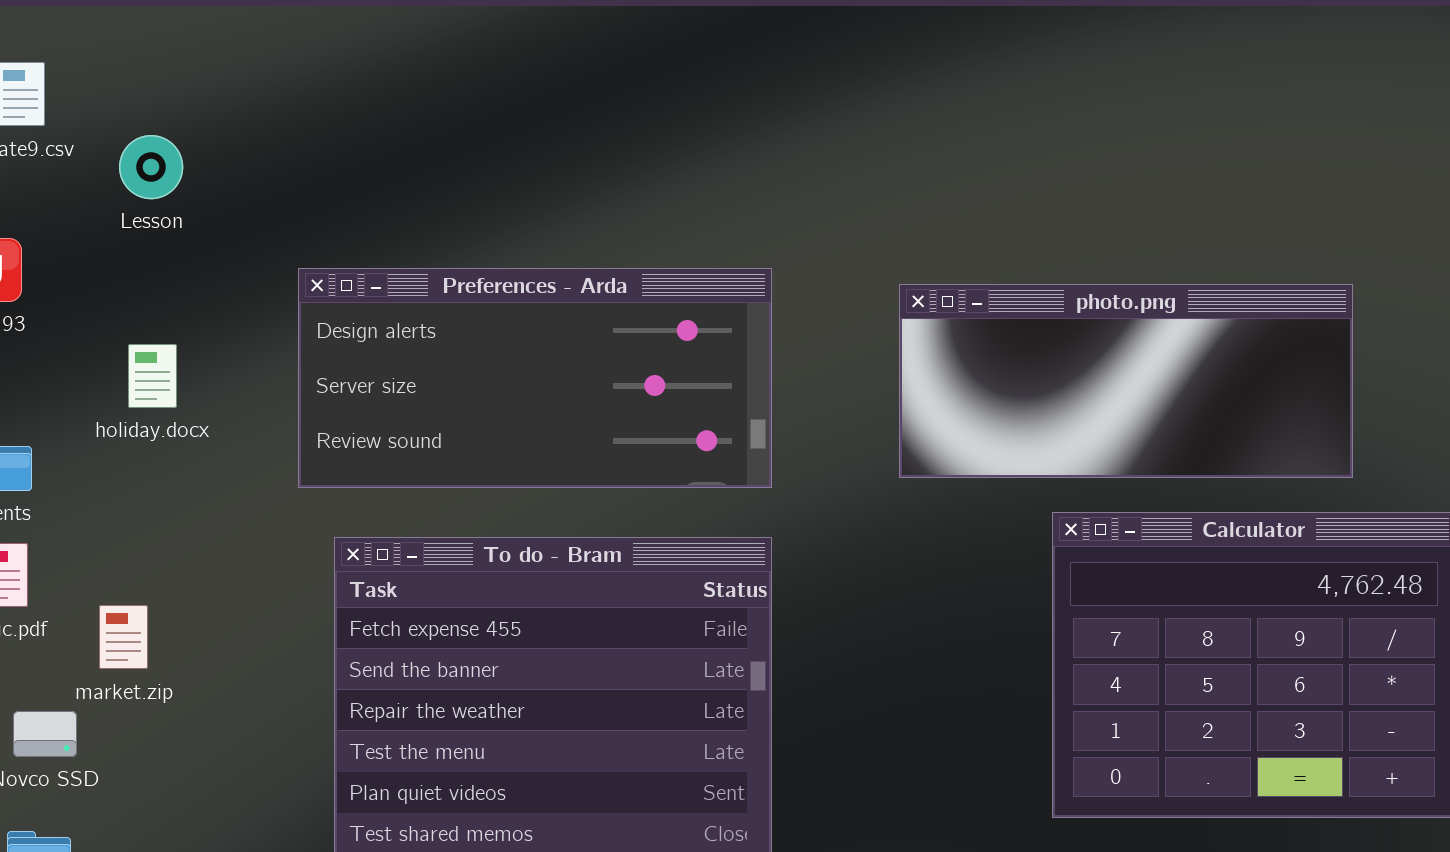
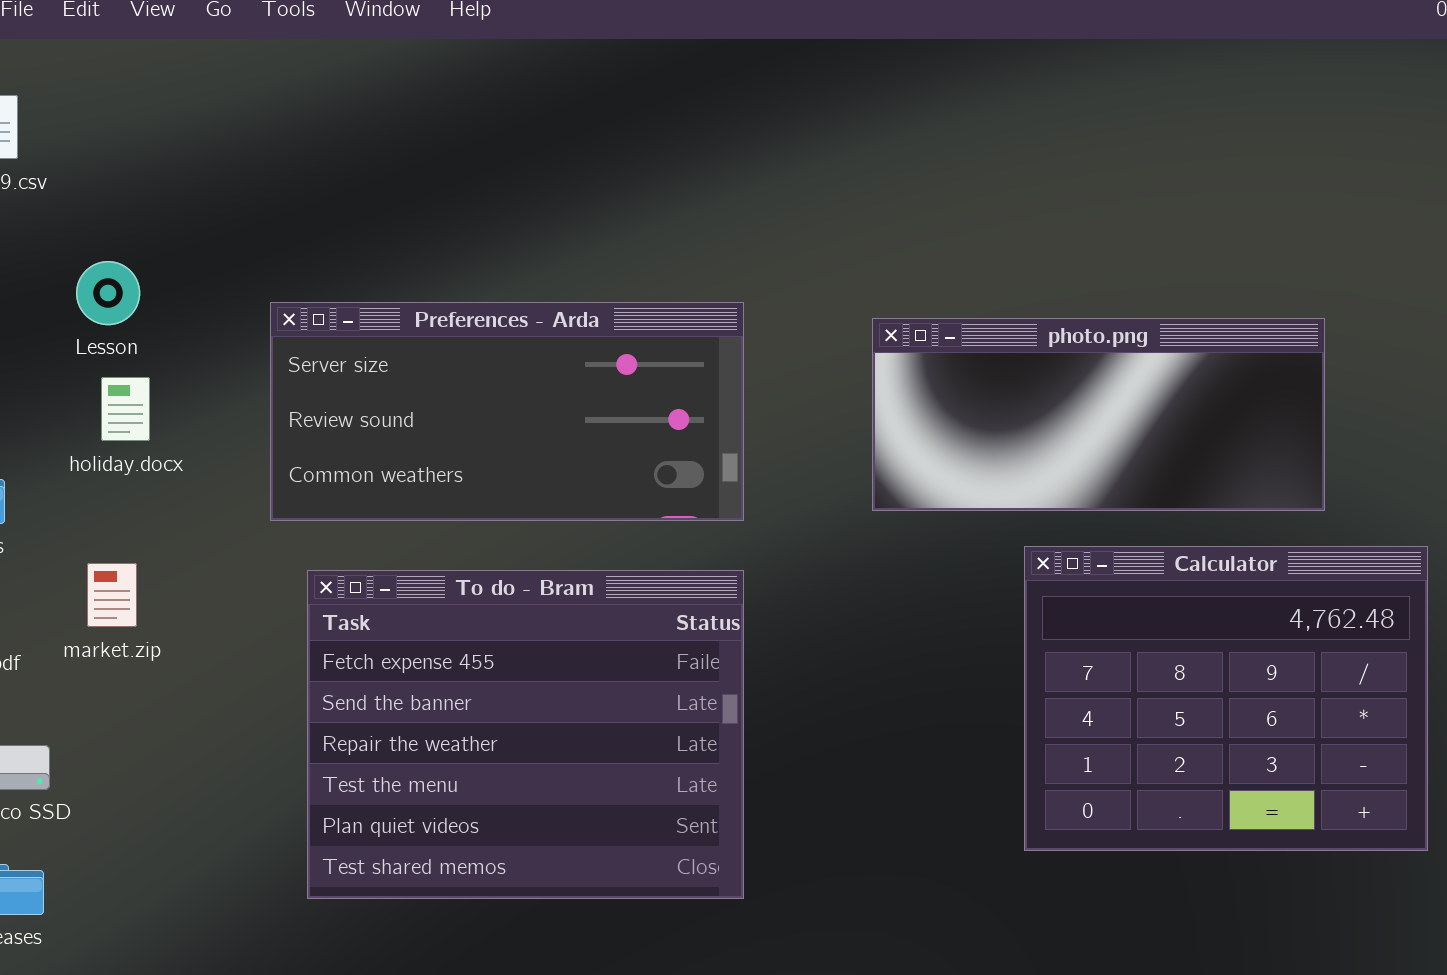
Lesson: [119,135,183,199] -> [76,261,140,325], moved
Preferences - Arda: [298,268,772,488] -> [270,302,744,521], scrolled down 1 row
market.zip: [99,605,148,669] -> [87,563,137,627], moved

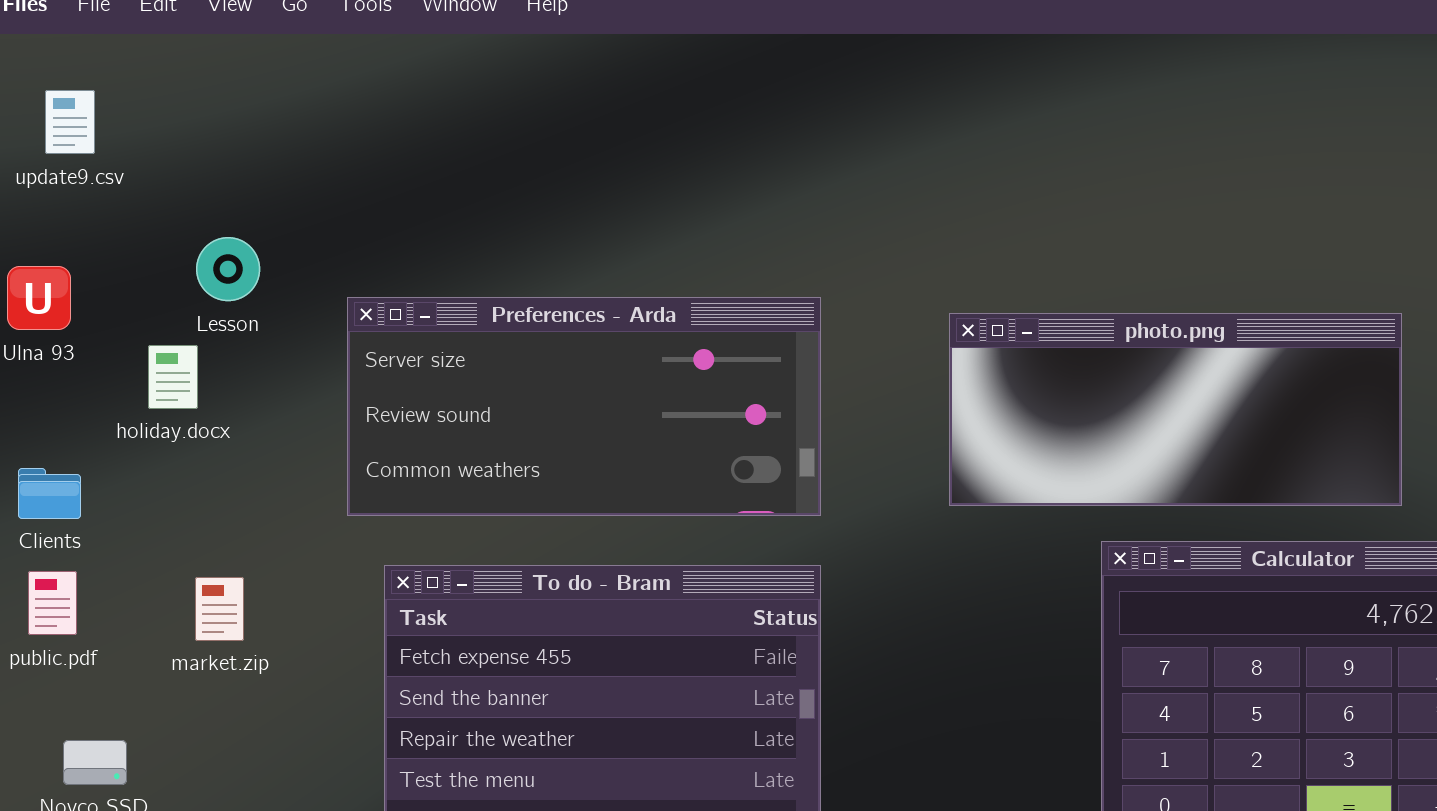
Lesson: [76,261,140,325] -> [196,237,260,301], moved
holiday.docx: [101,377,150,441] -> [148,345,198,409], moved
market.zip: [87,563,137,627] -> [195,577,244,641], moved

